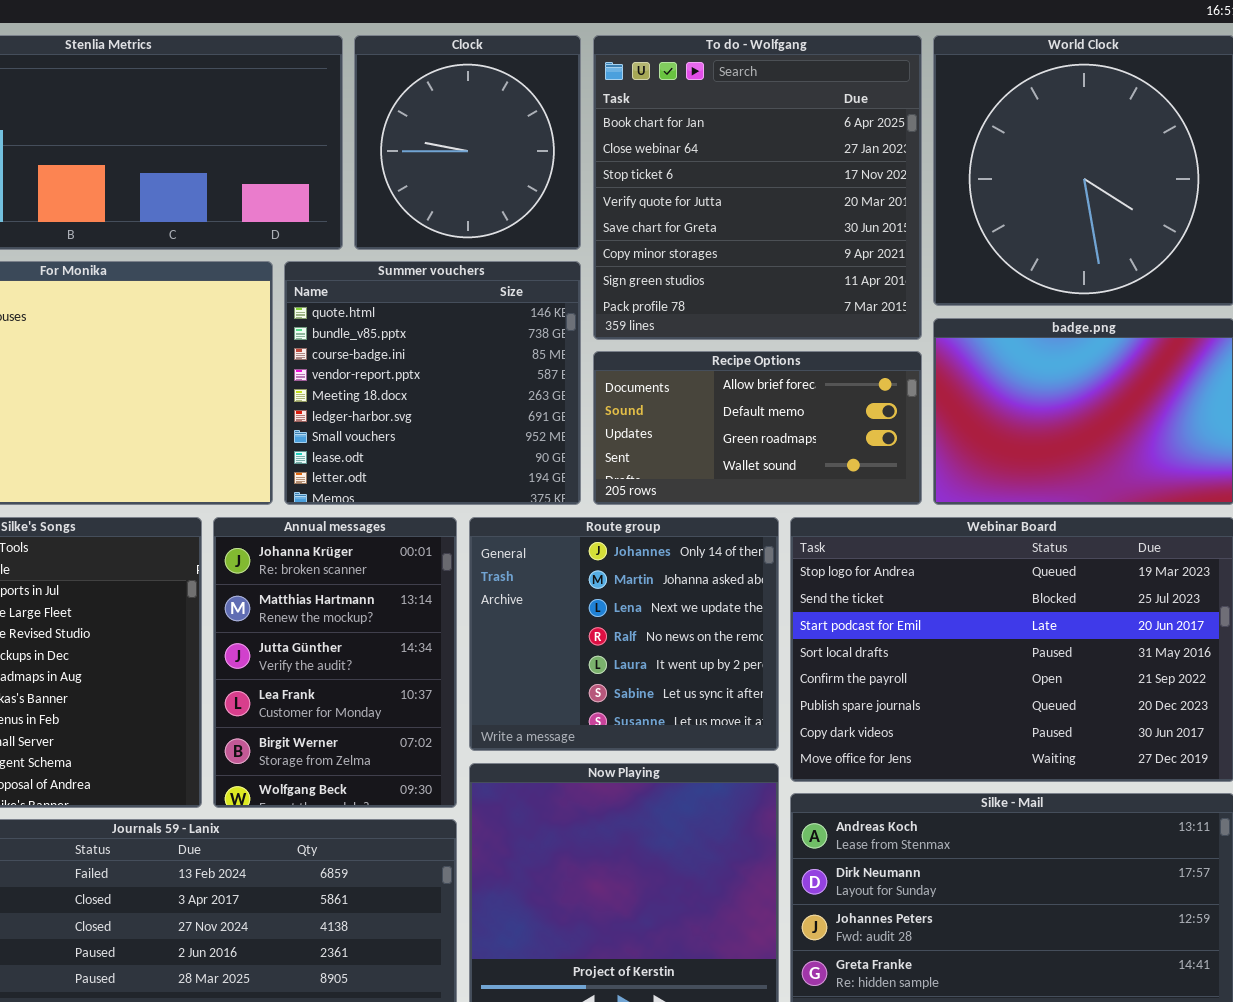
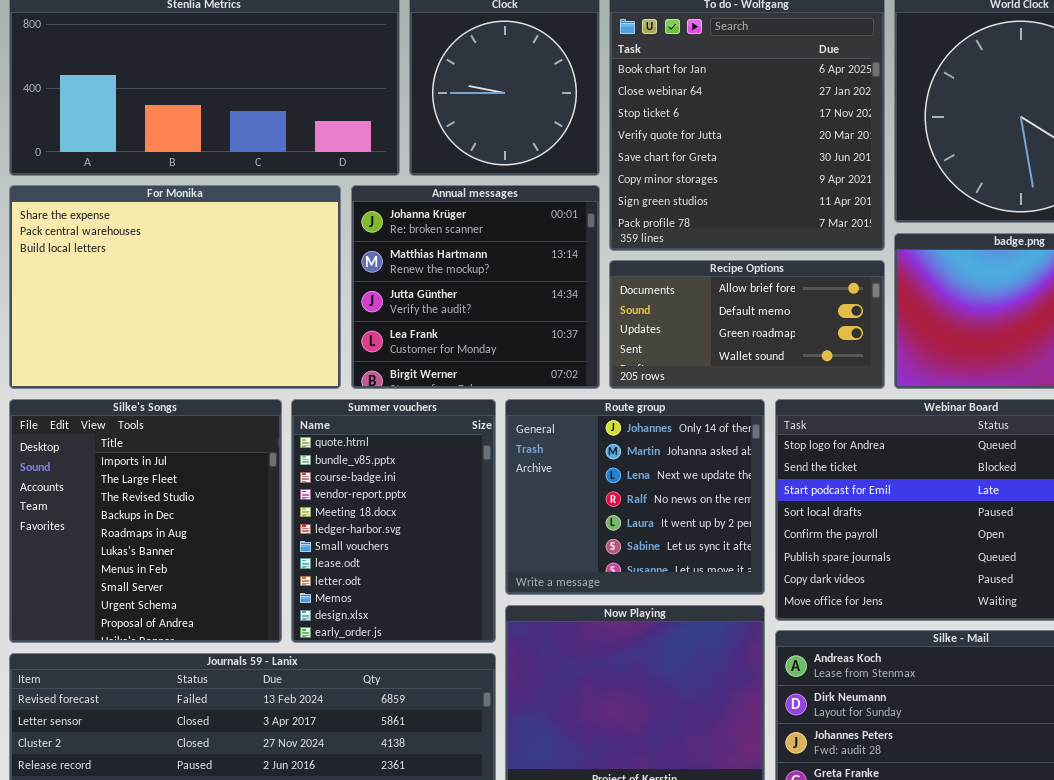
Summer vouchers: [284,261,581,505] -> [291,399,496,643], moved, resized
Annual messages: [213,517,457,808] -> [351,185,600,389], moved, resized

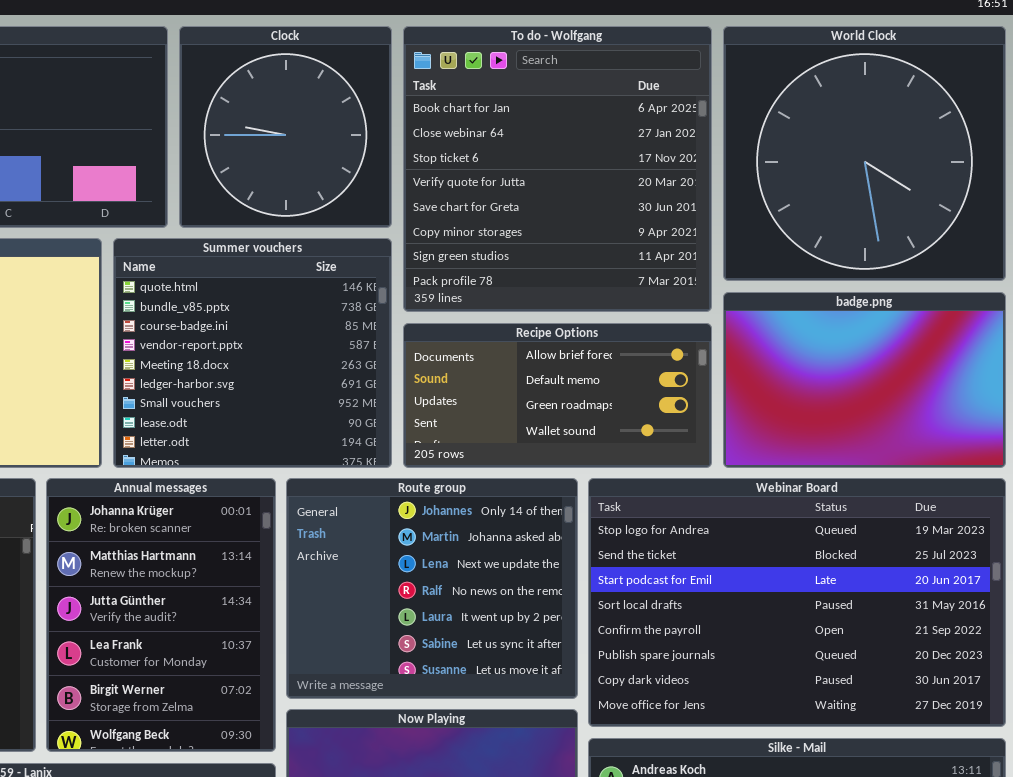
Annual messages: [351,185,600,389] -> [46,478,276,752], moved, resized
Summer vouchers: [291,399,496,643] -> [113,238,392,468], moved, resized

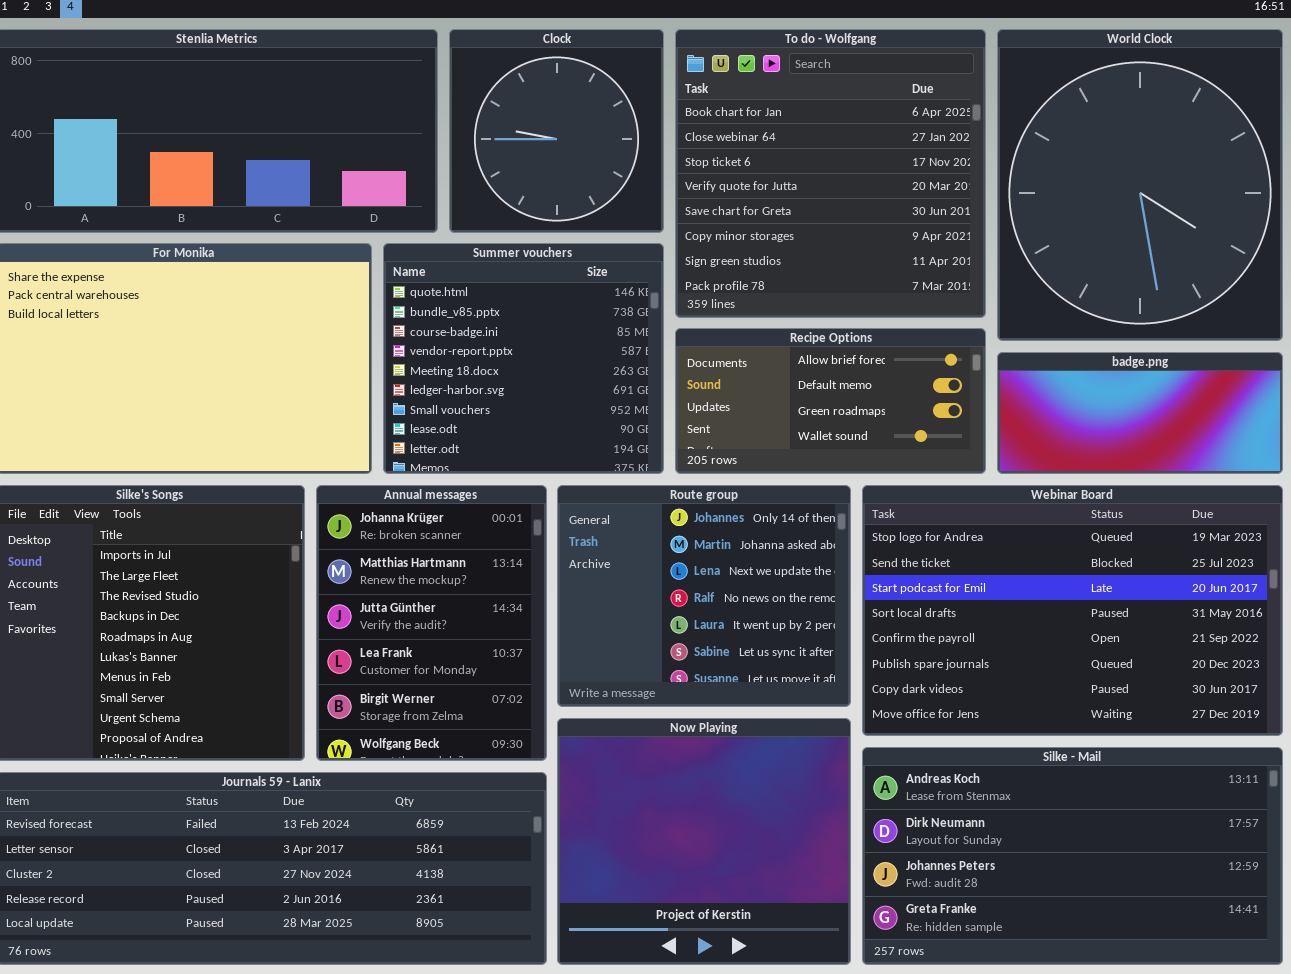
World Clock: [723,26,1006,281] -> [997,29,1283,341], resized
badge.png: [723,292,1006,468] -> [997,352,1283,474], resized

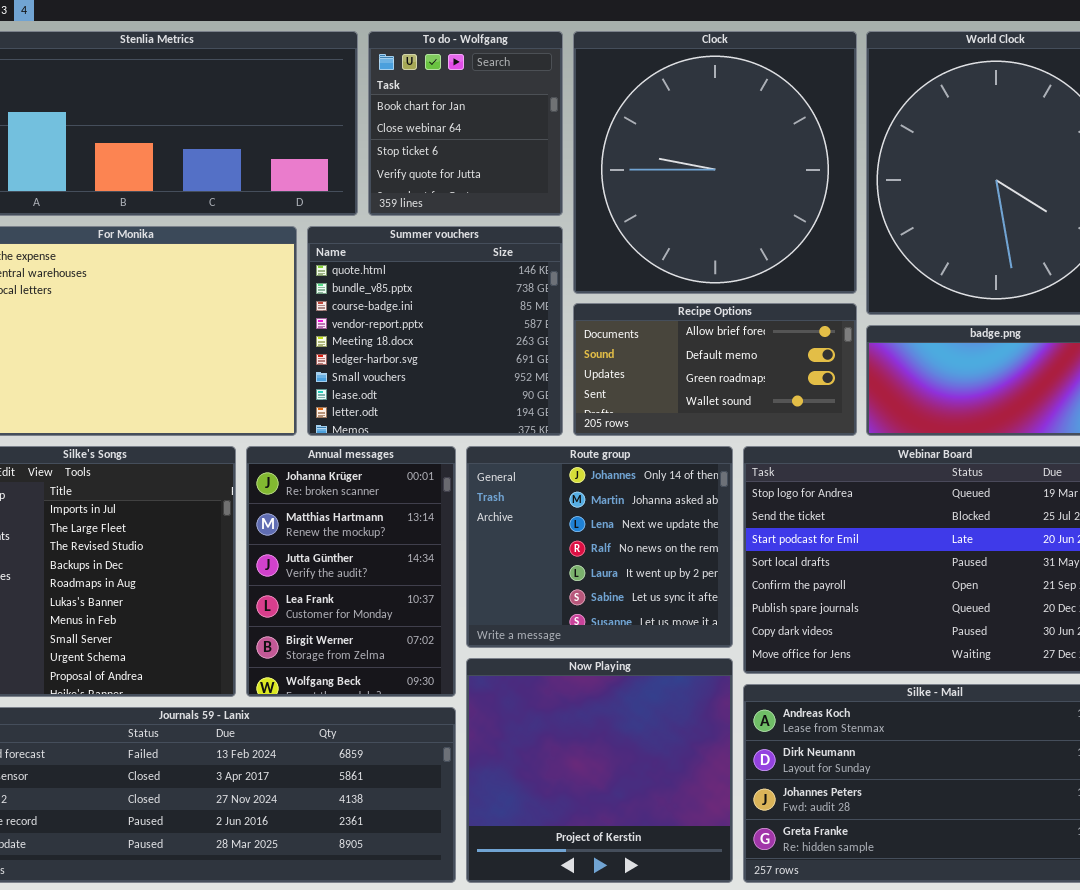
Clock: [449,29,664,233] -> [573,31,857,294], moved, resized
To do - Wolfgang: [675,29,986,318] -> [368,31,563,216], moved, resized

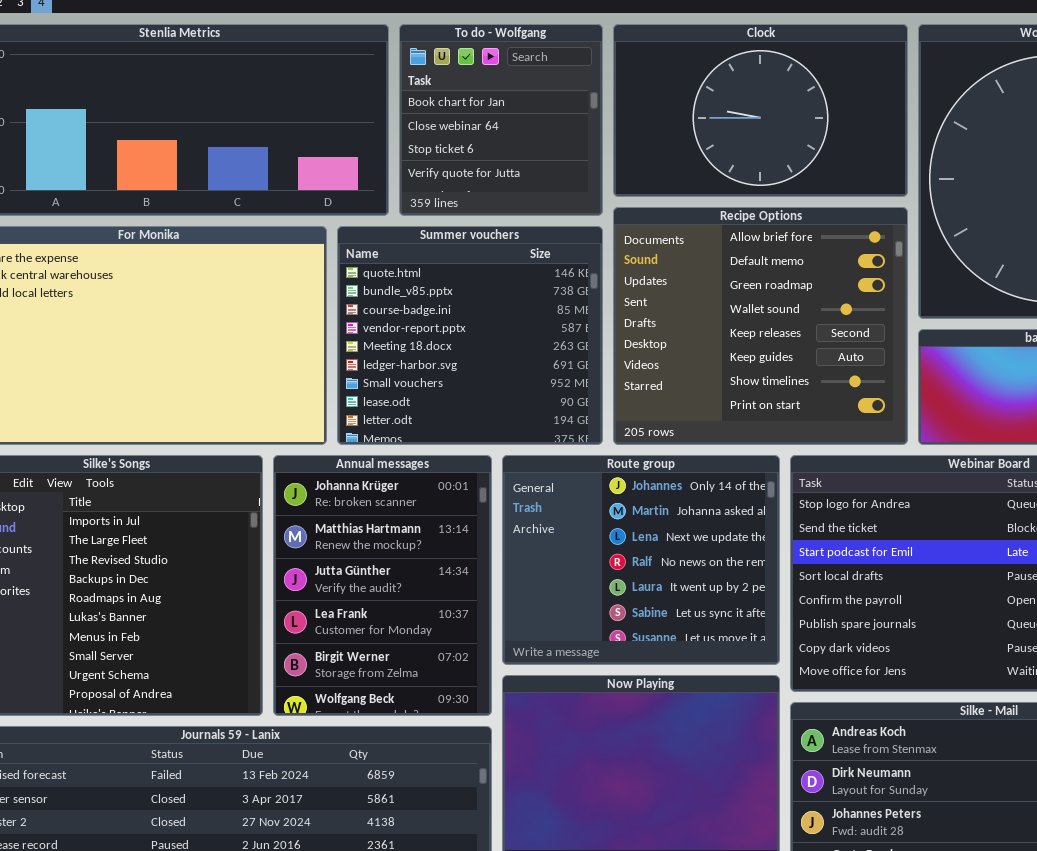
Clock: [573,31,857,294] -> [613,24,908,197], resized
Recipe Options: [573,303,857,436] -> [613,207,908,445], resized

